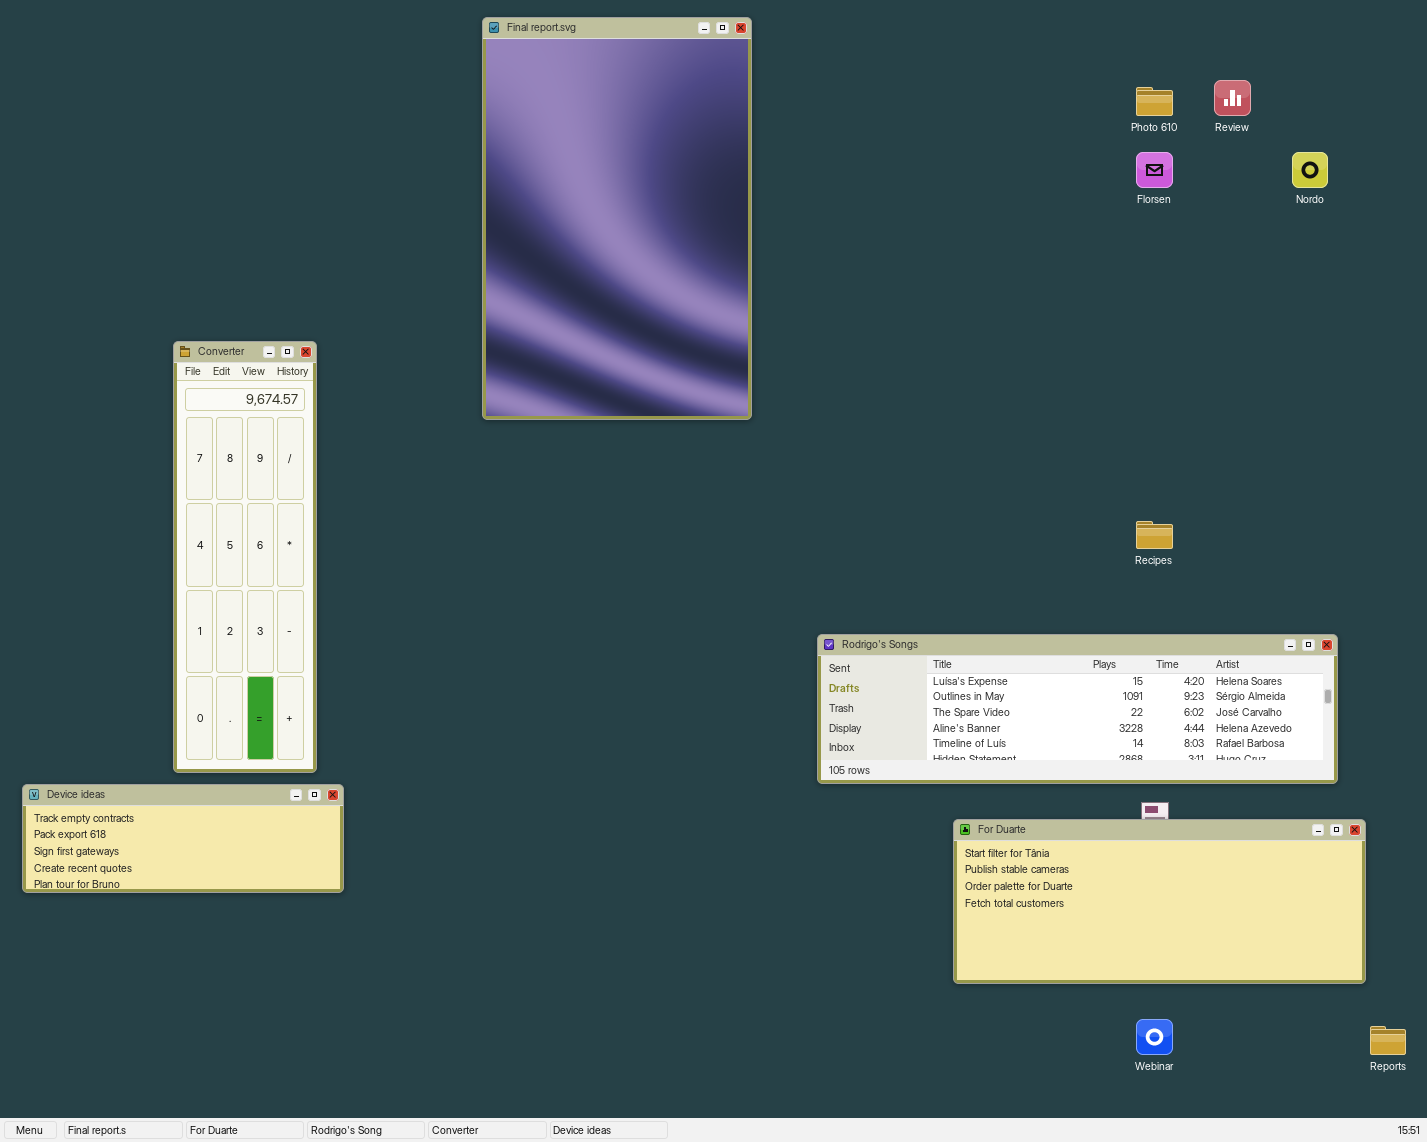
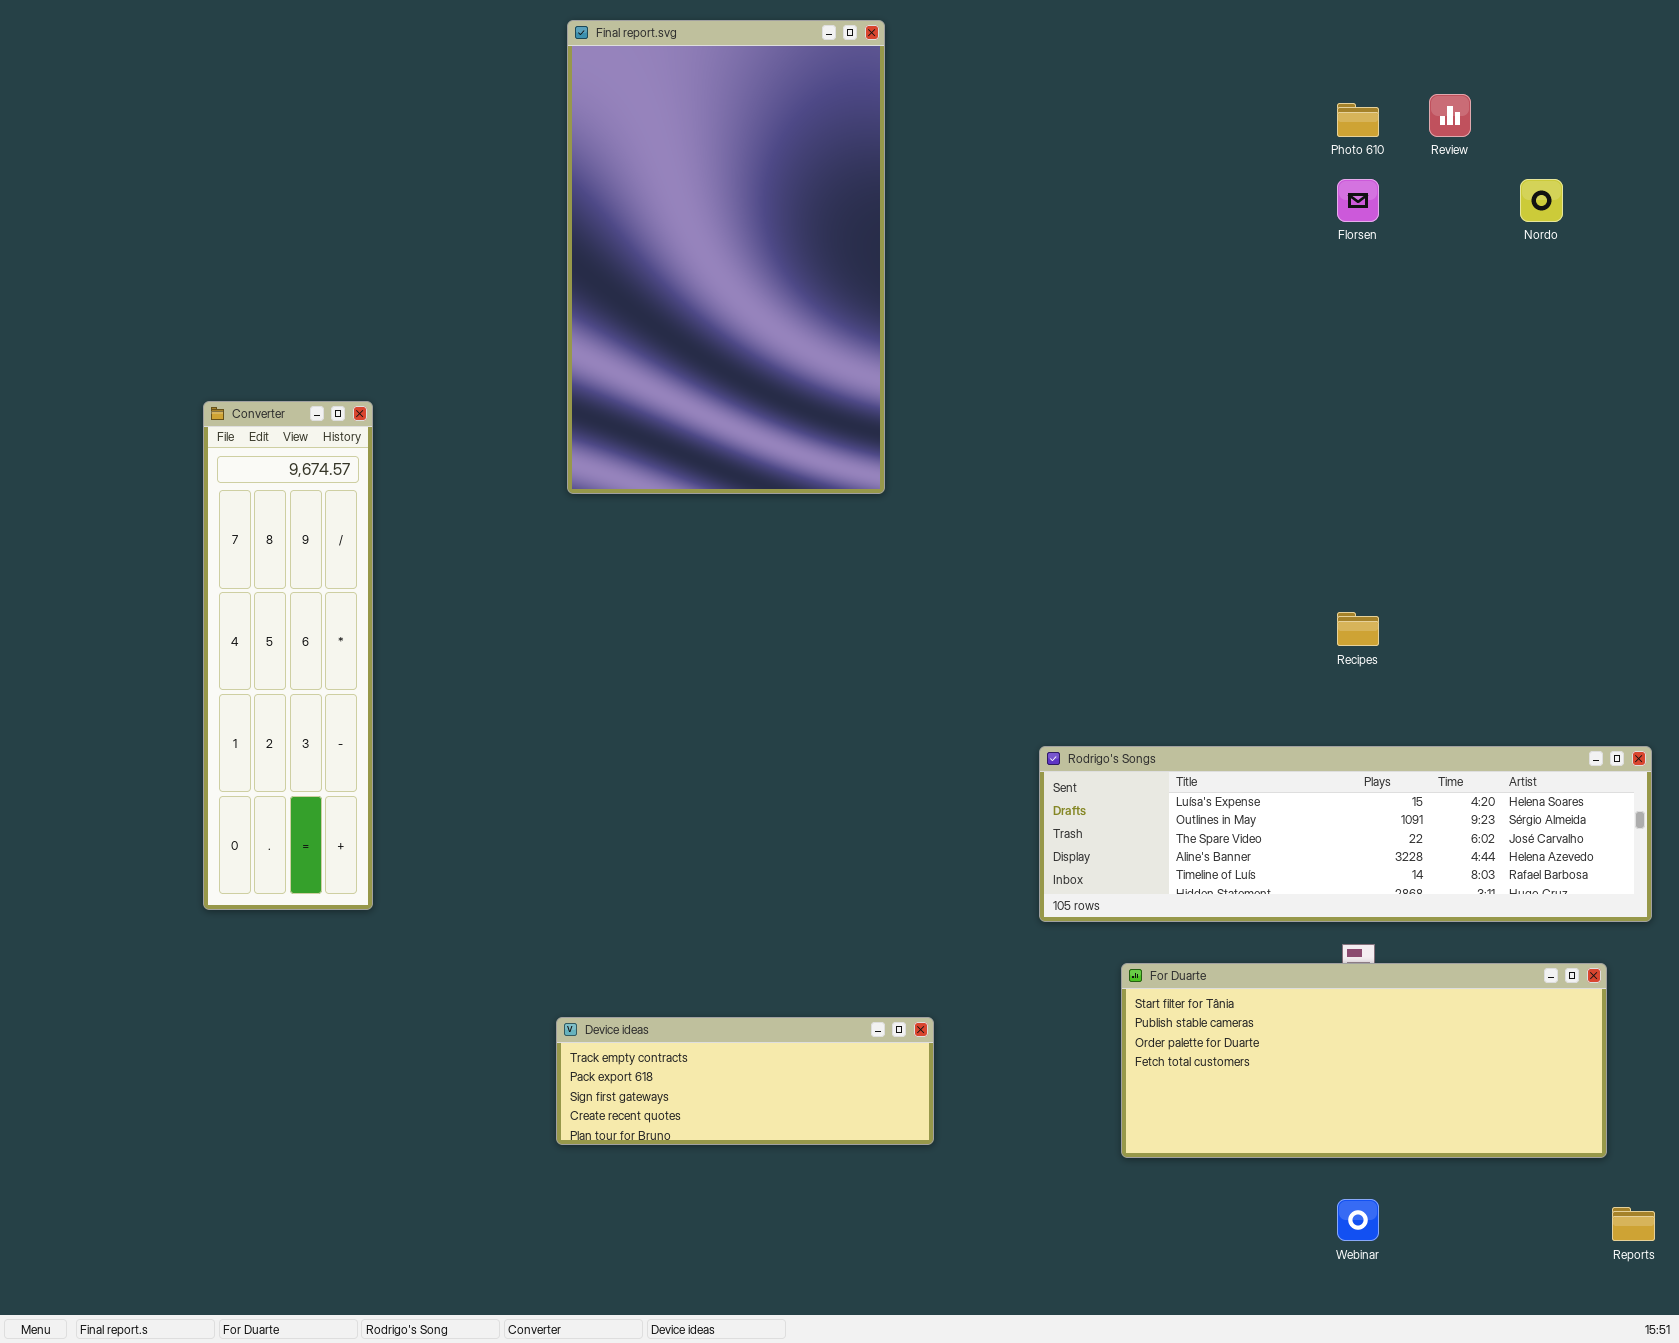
Rodrigo's Songs: [817,634,1338,784] -> [1039,746,1652,922], moved
Device ideas: [22,784,344,893] -> [556,1017,934,1145], moved

